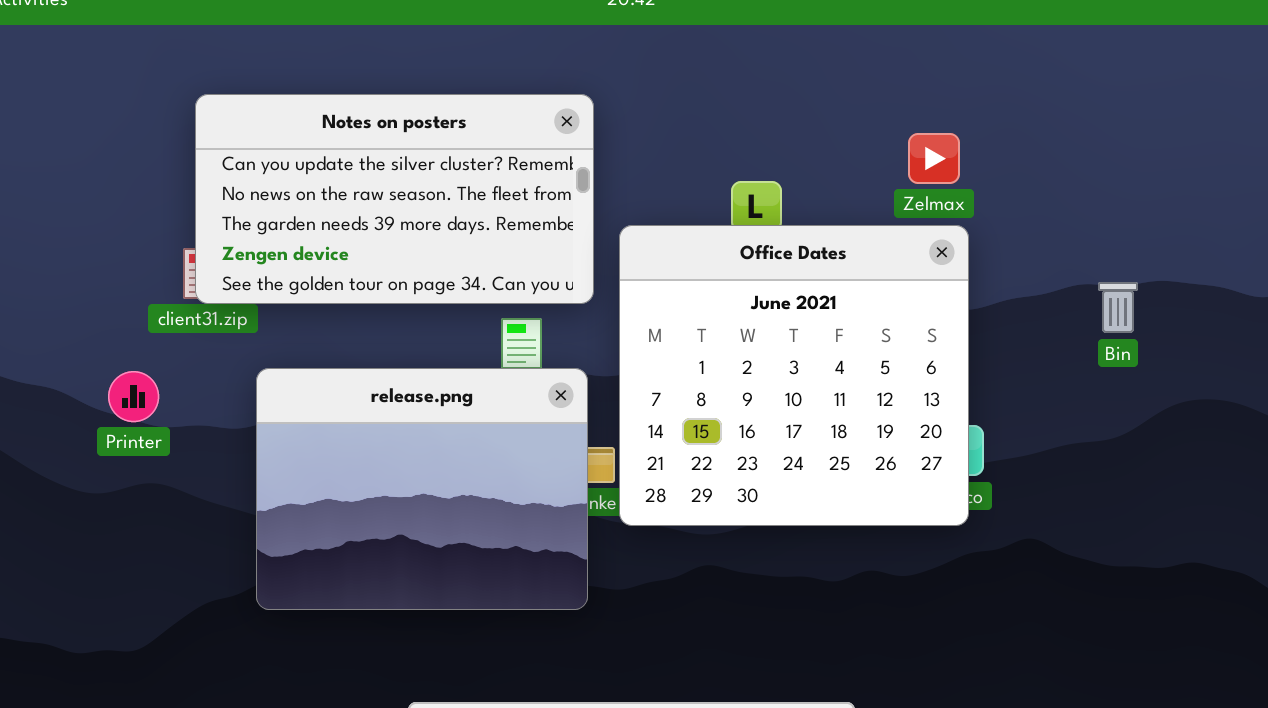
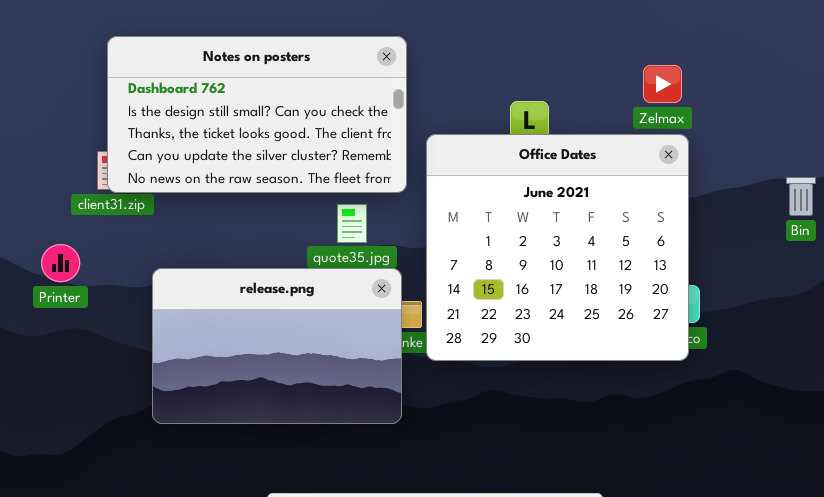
Notes on posters: [195,94,594,304] -> [107,36,407,193], scrolled up 3 rows
release.png: [256,368,588,610] -> [152,268,402,424], resized

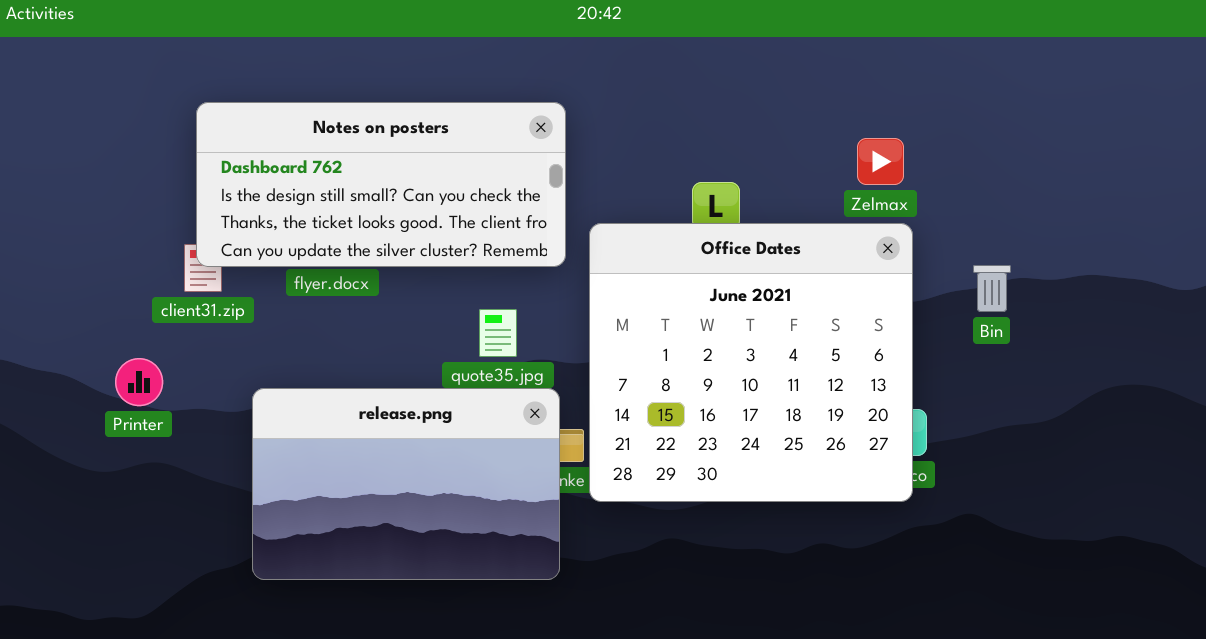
Notes on posters: [107,36,407,193] -> [196,102,566,267], resized
Bin: [786,177,816,216] -> [973,265,1011,312], moved

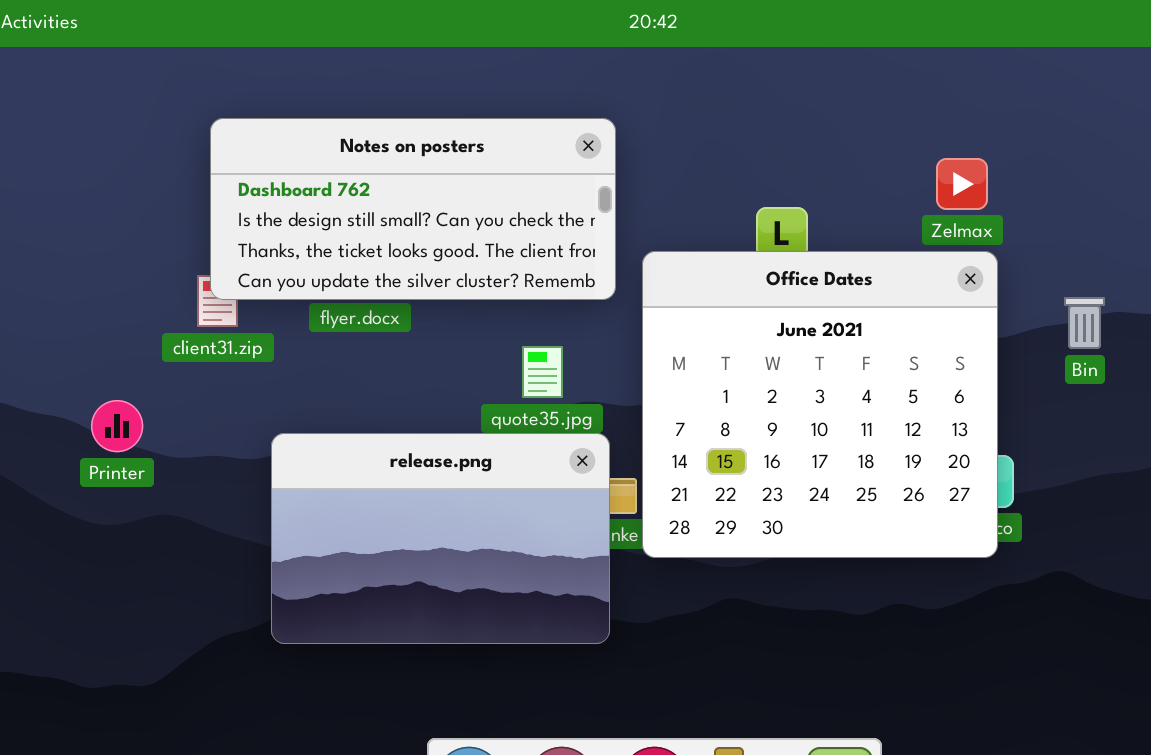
Printer: [115,358,163,406] -> [91,400,143,452], moved

